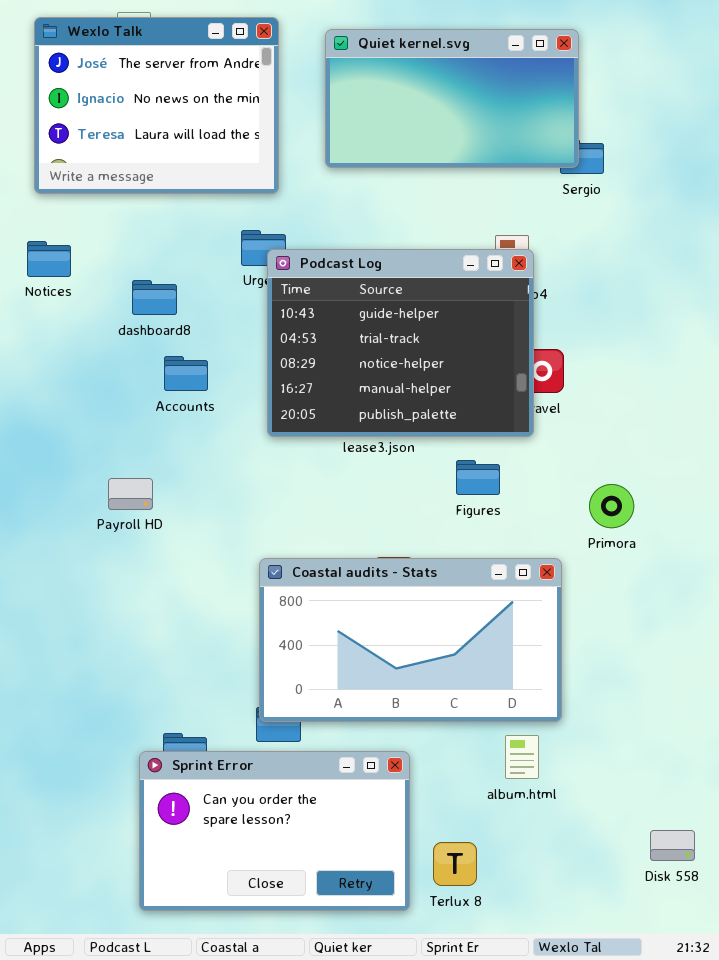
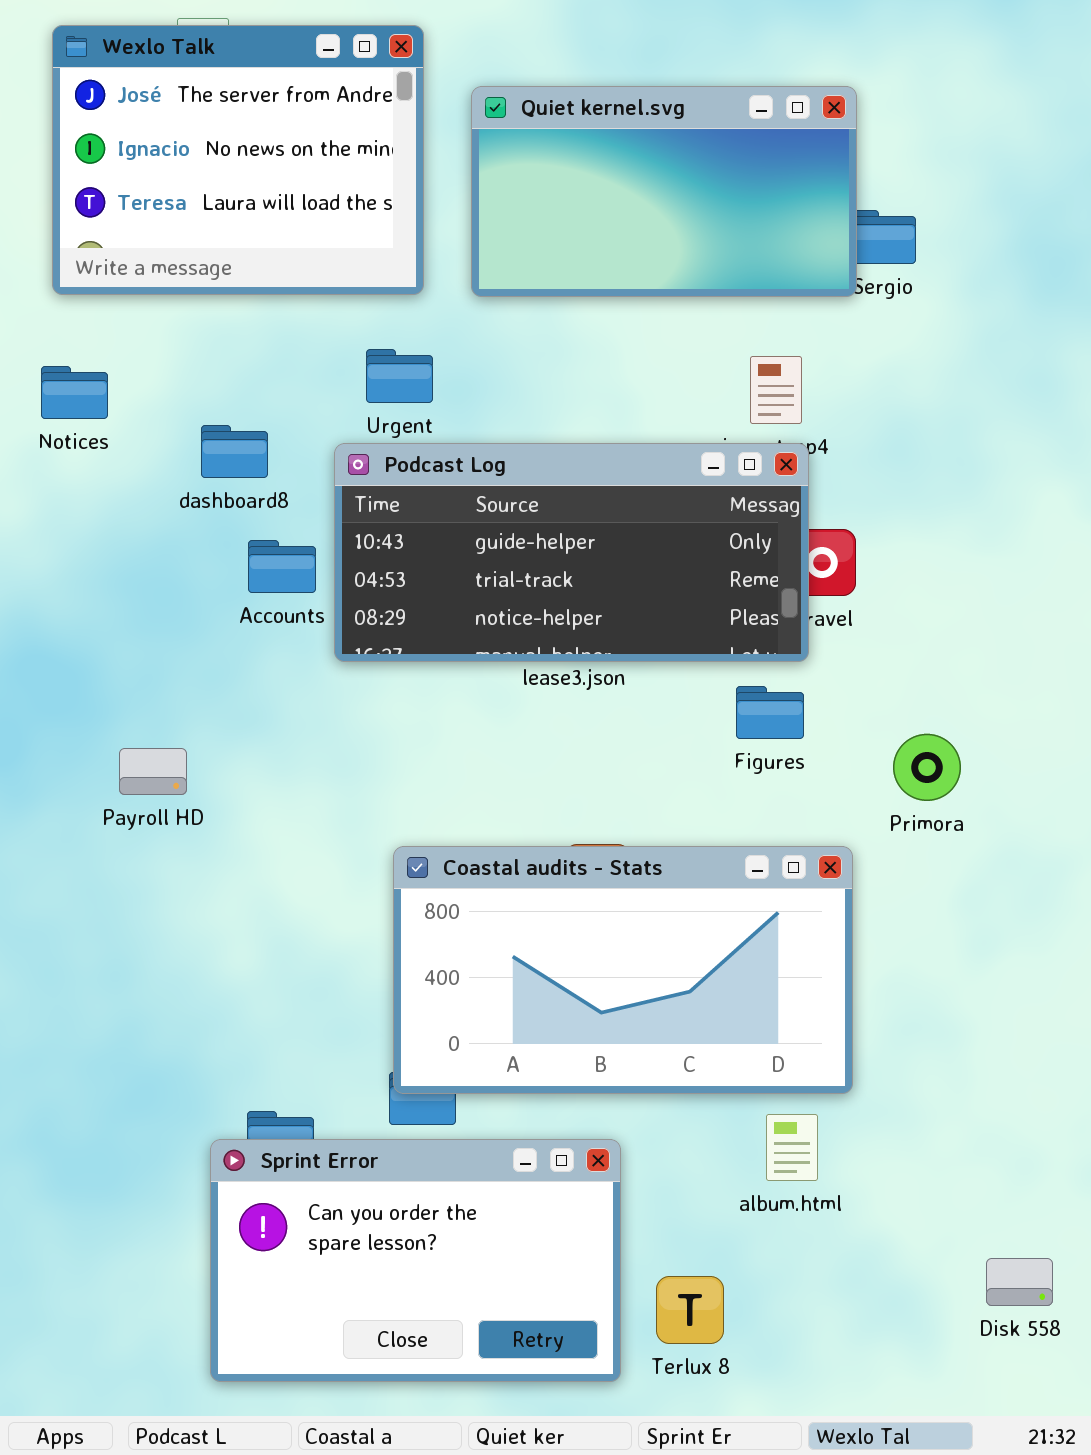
Quiet kernel.svg: [325,29,579,168] -> [471,86,857,297], moved
Podcast Log: [267,249,534,437] -> [334,443,809,662], resized
Figures: [456,460,500,495] -> [736,686,804,739], moved
Payroll HD: [108,478,153,510] -> [119,748,187,795], moved

